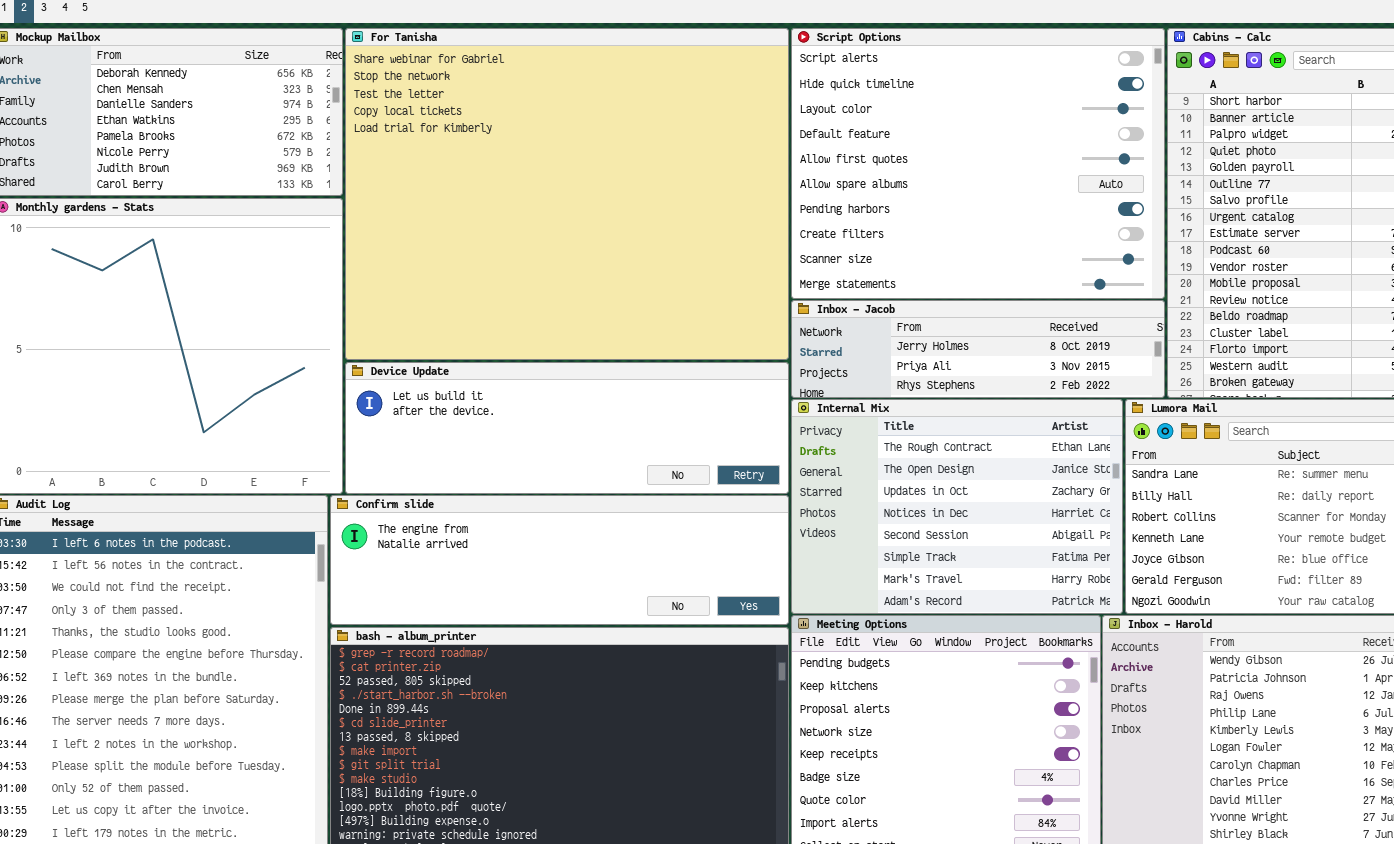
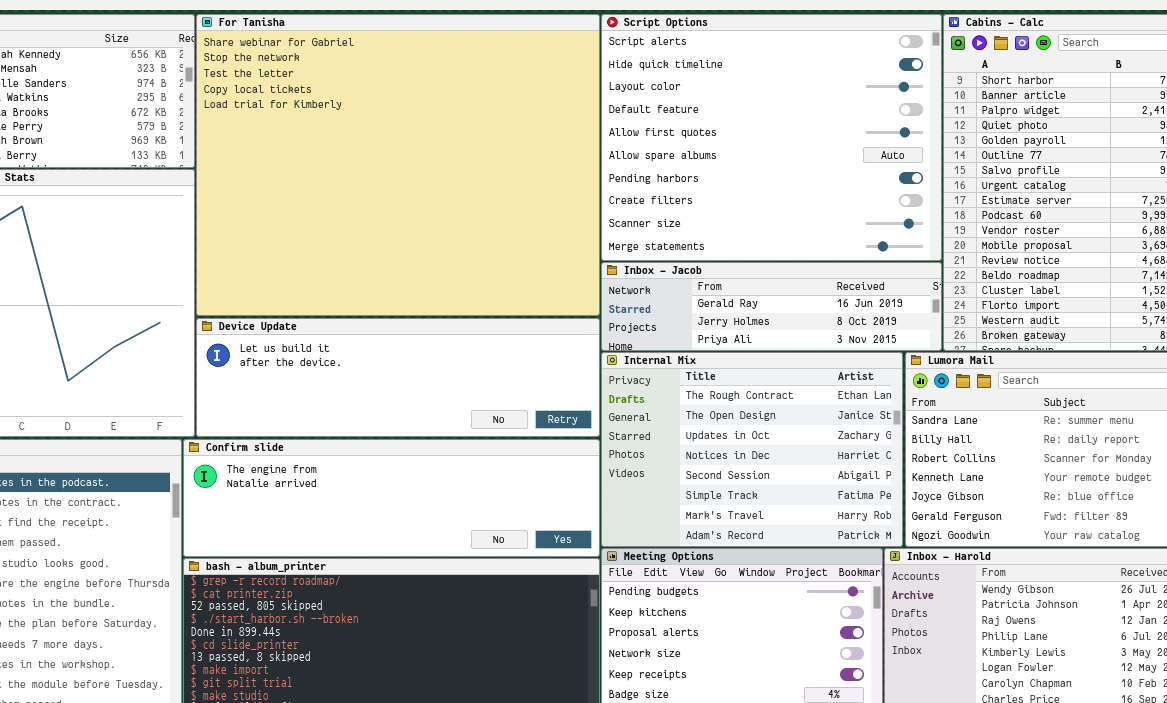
Inbox - Jacob: [791,300,1165,398] -> [601,262,942,351], scrolled up 1 row

